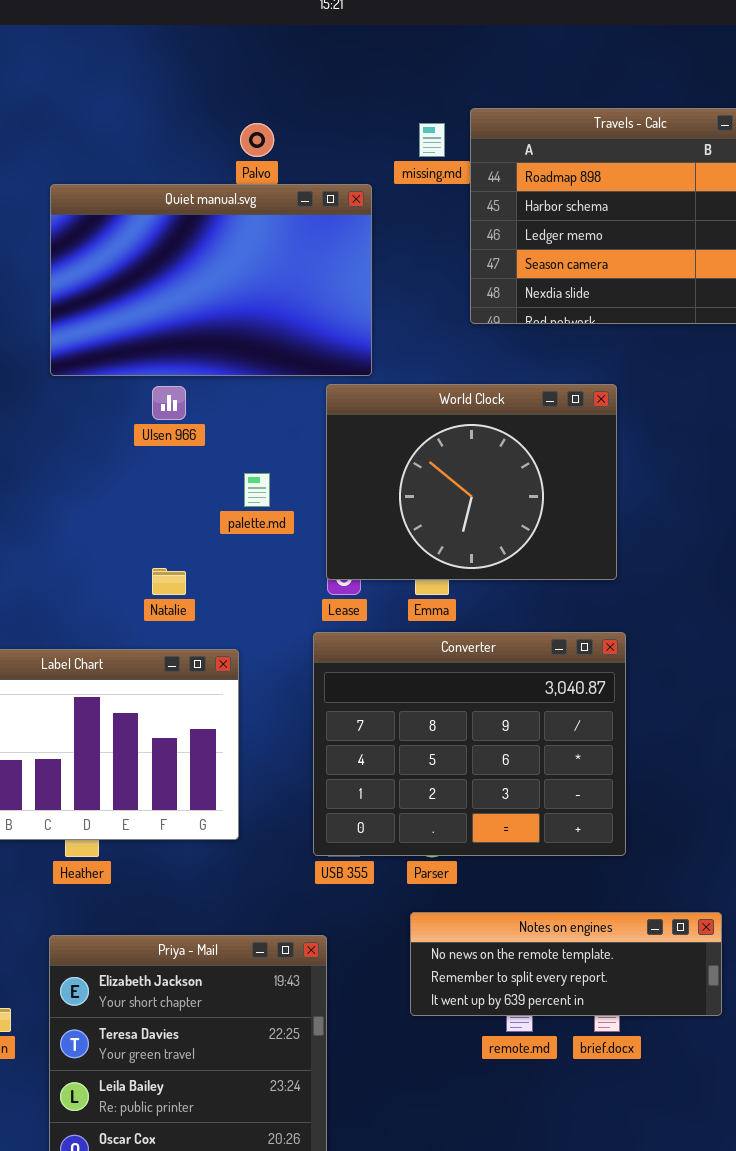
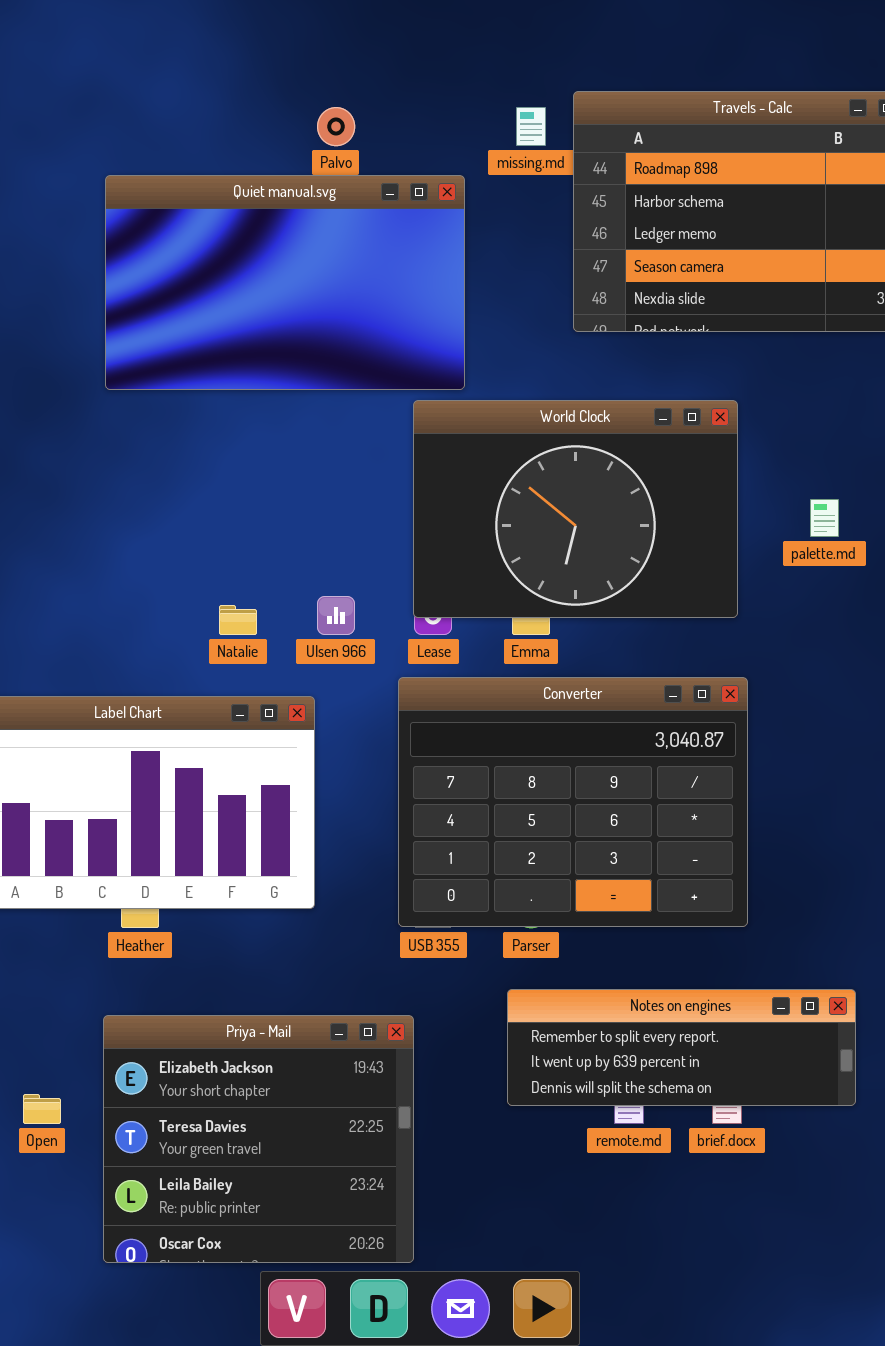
Ulsen 966: [152,386,186,420] -> [317,596,355,635], moved
palette.md: [244,473,270,507] -> [810,499,839,537], moved
Notes on engines: [410,912,722,1016] -> [507,989,856,1106], scrolled down 1 row

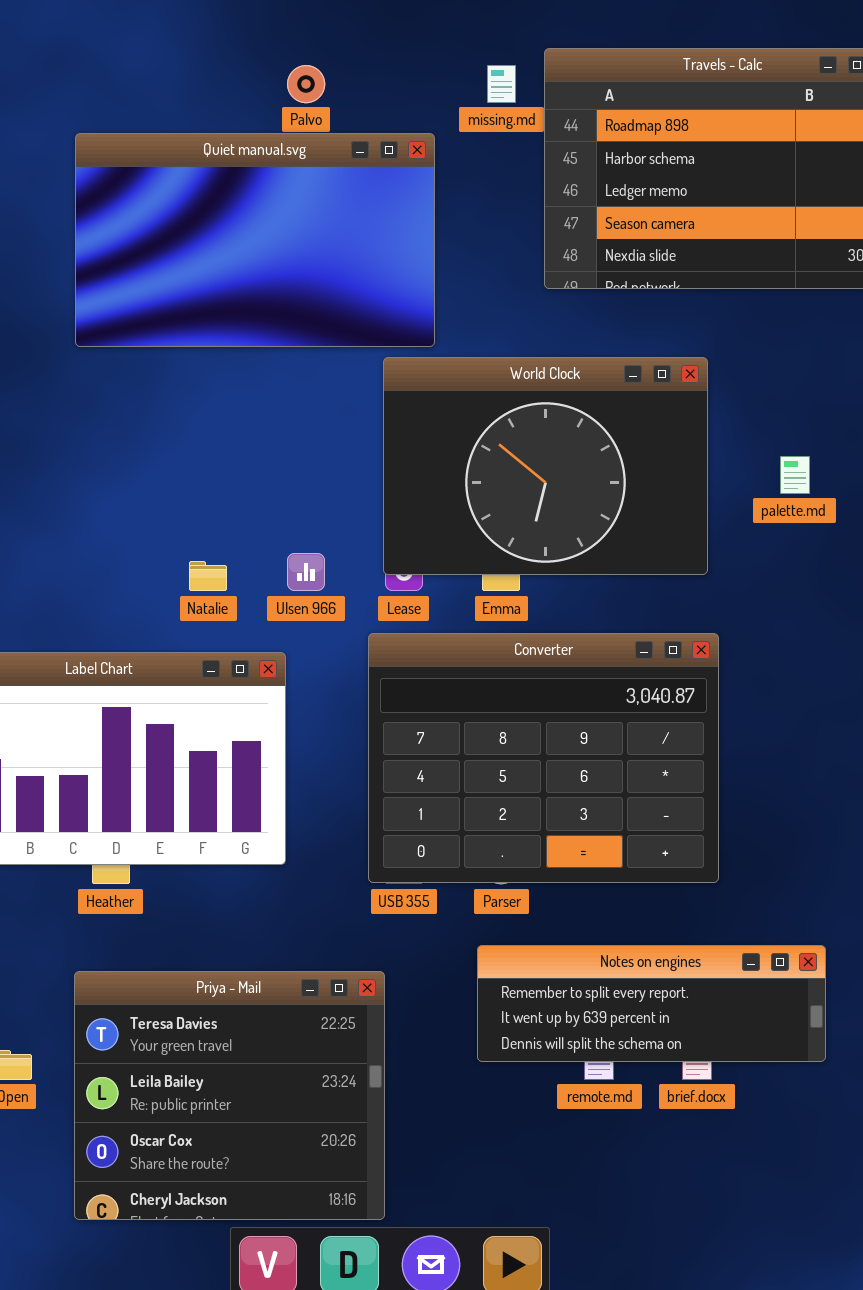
Priya - Mail: [103,1015,414,1263] -> [74,971,385,1220], scrolled down 1 row

